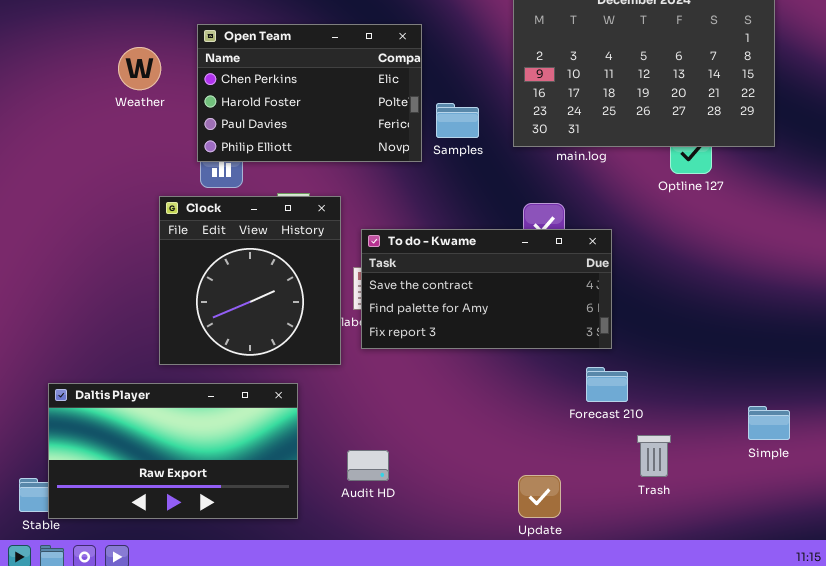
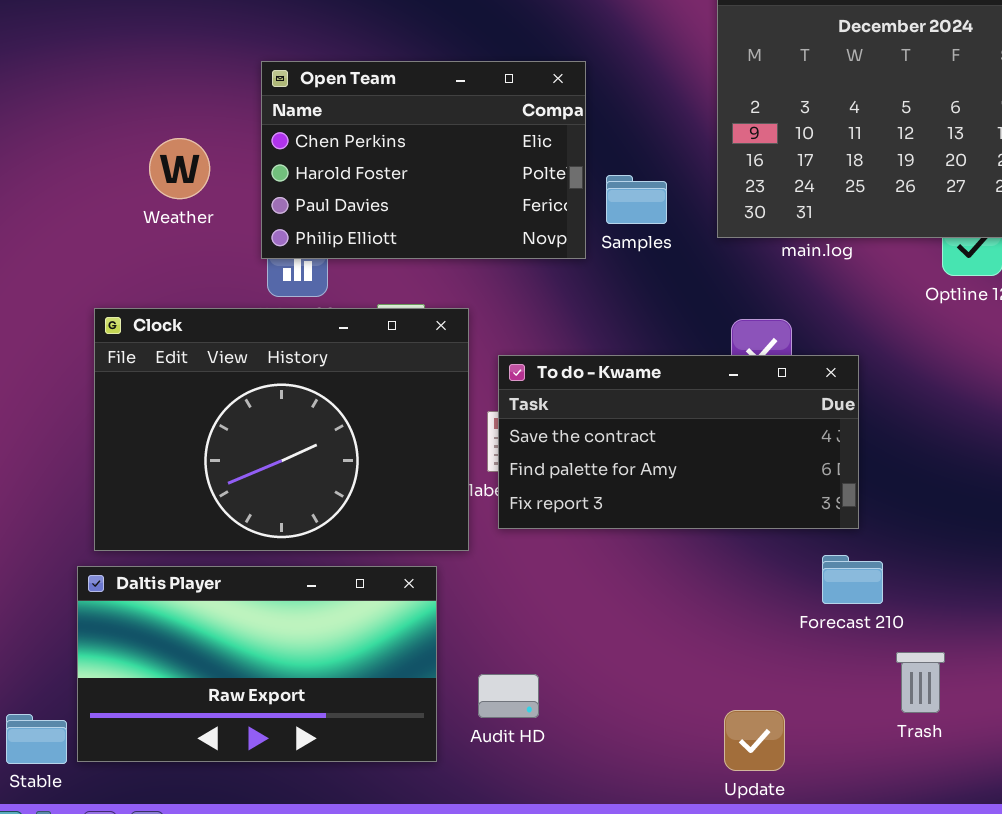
Weather: [118,47,161,90] -> [149,138,210,199], moved
Clock: [159,196,341,365] -> [94,308,469,551], resized
Daltis Player: [48,383,298,519] -> [77,566,437,762], moved

